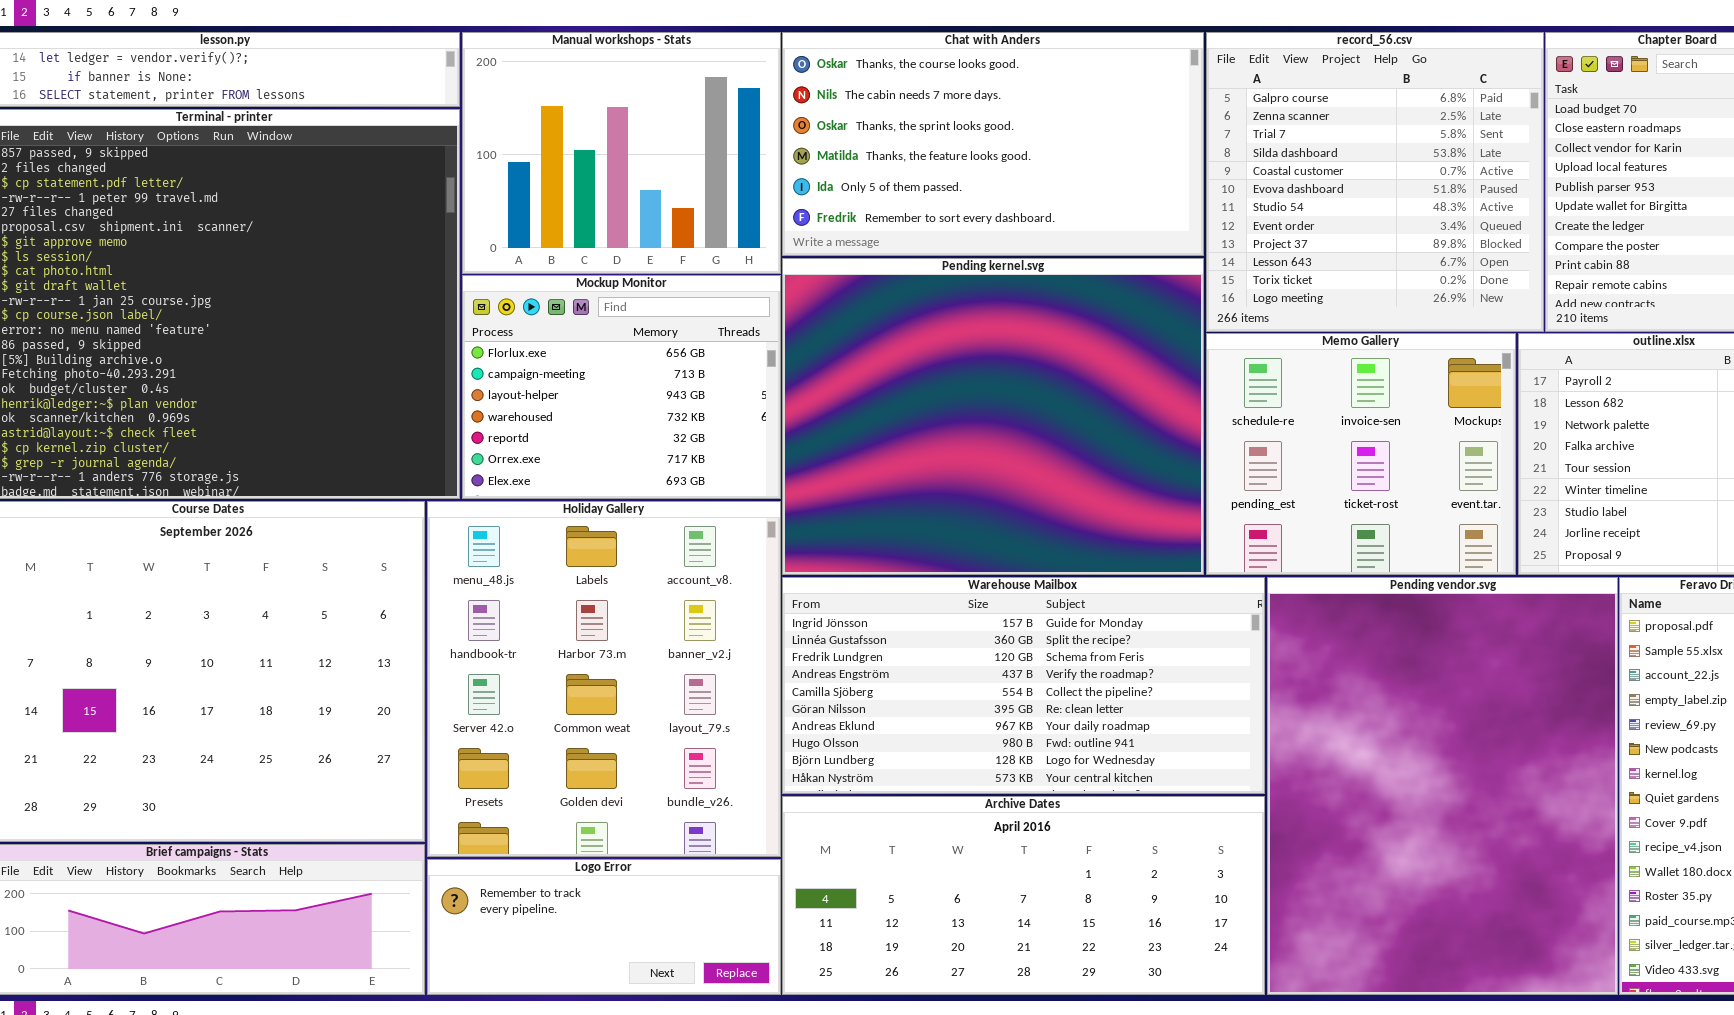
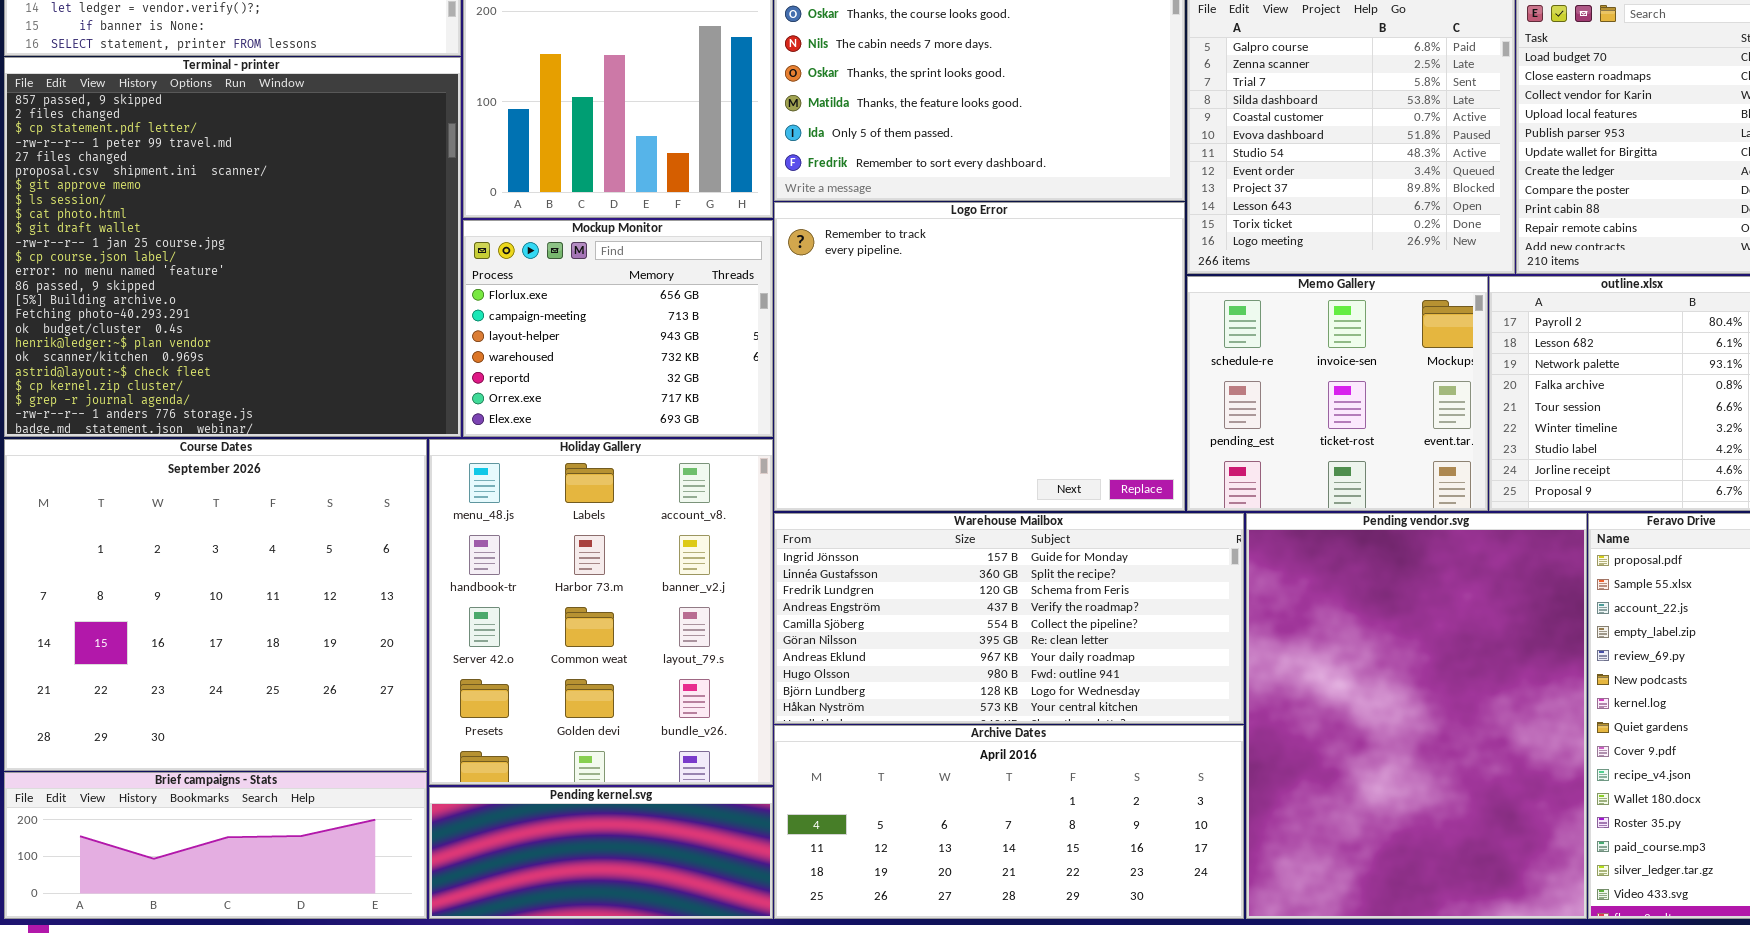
Pending kernel.svg: [782,258,1204,575] -> [429,787,773,919], moved, resized
Logo Error: [427,859,781,995] -> [774,202,1185,511], moved, resized

